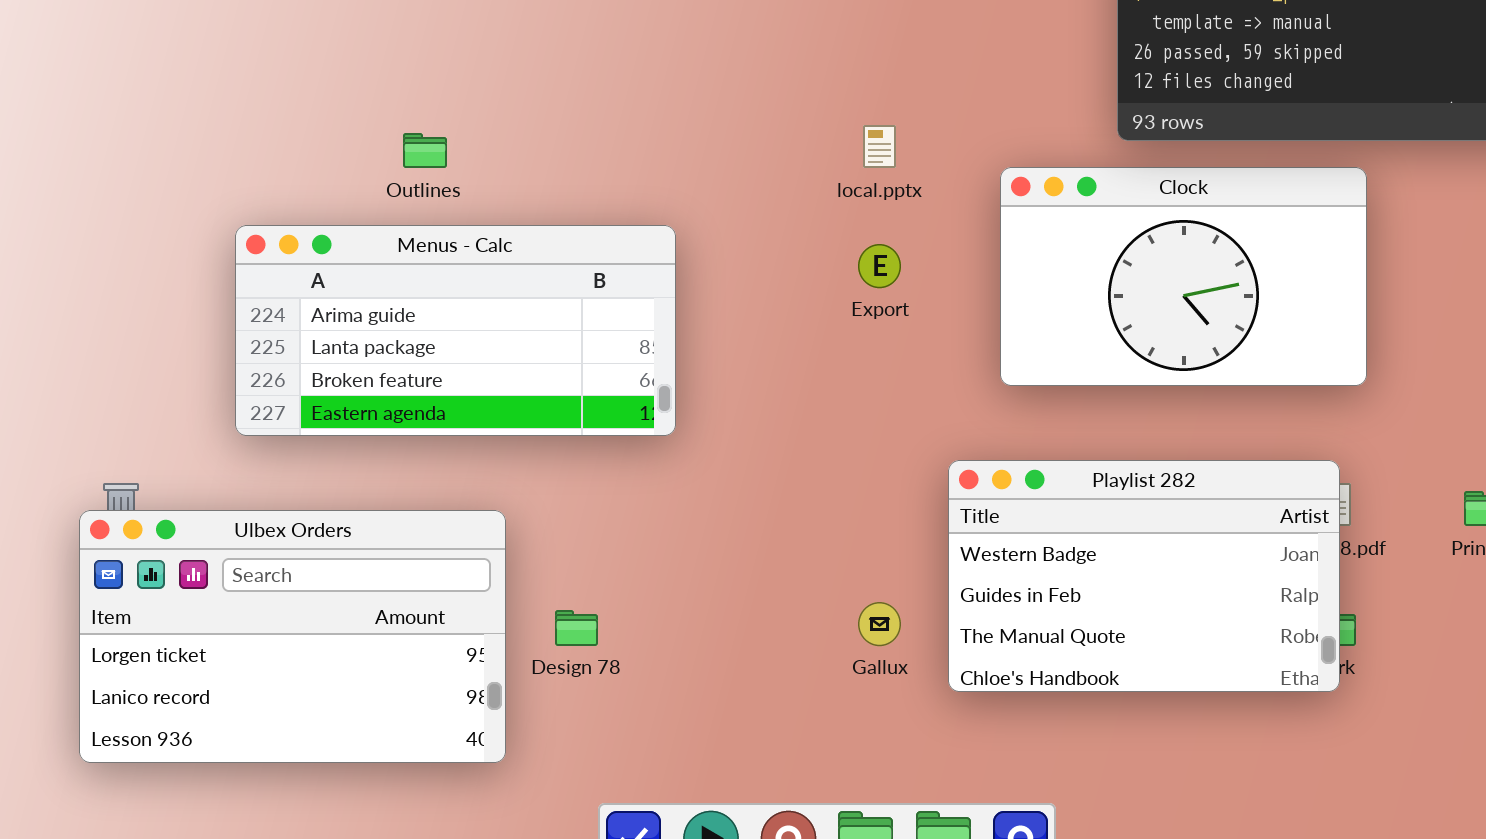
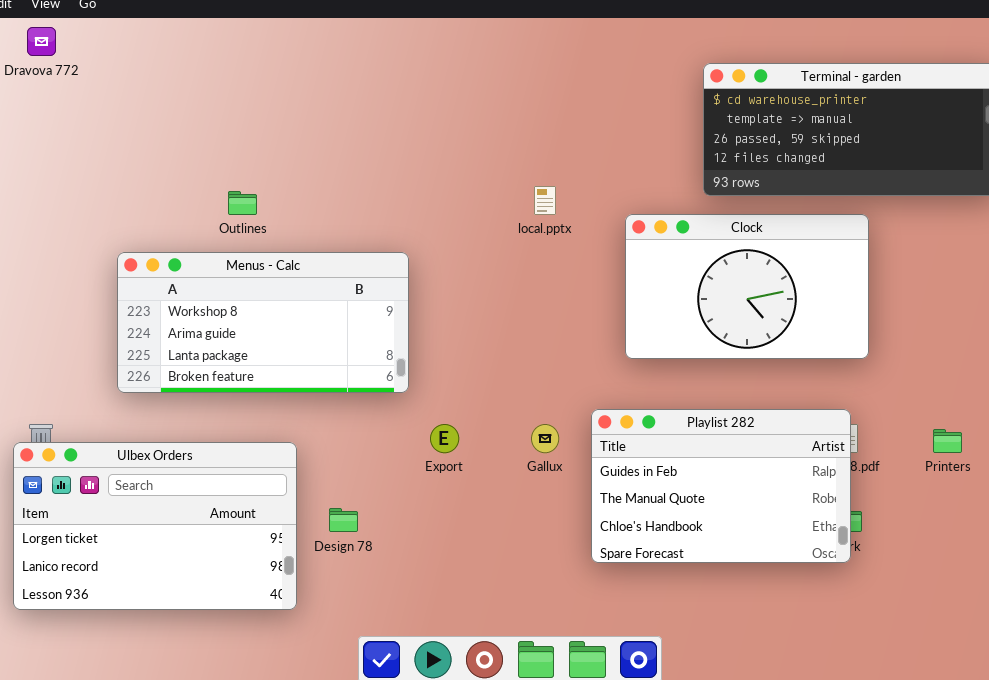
Menus - Calc: [235,225,676,436] -> [117,252,409,393], scrolled up 1 row
Export: [858,244,901,288] -> [430,424,459,453], moved
Playlist 282: [948,460,1340,692] -> [591,409,851,563], scrolled down 1 row
Gallux: [858,602,901,646] -> [531,424,559,453], moved

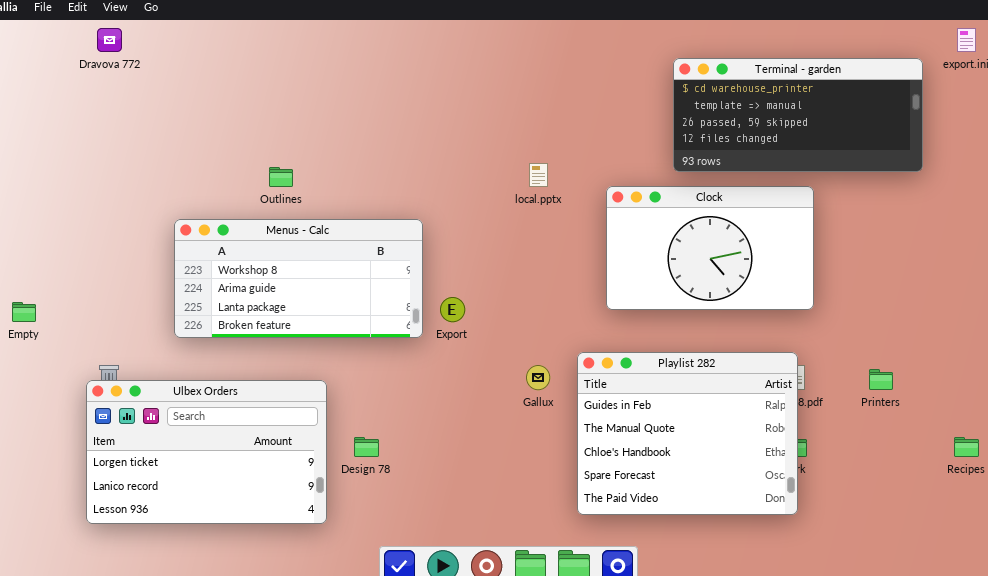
Playlist 282: [591,409,851,563] -> [577,352,798,515], resized
Export: [430,424,459,453] -> [440,297,465,322], moved

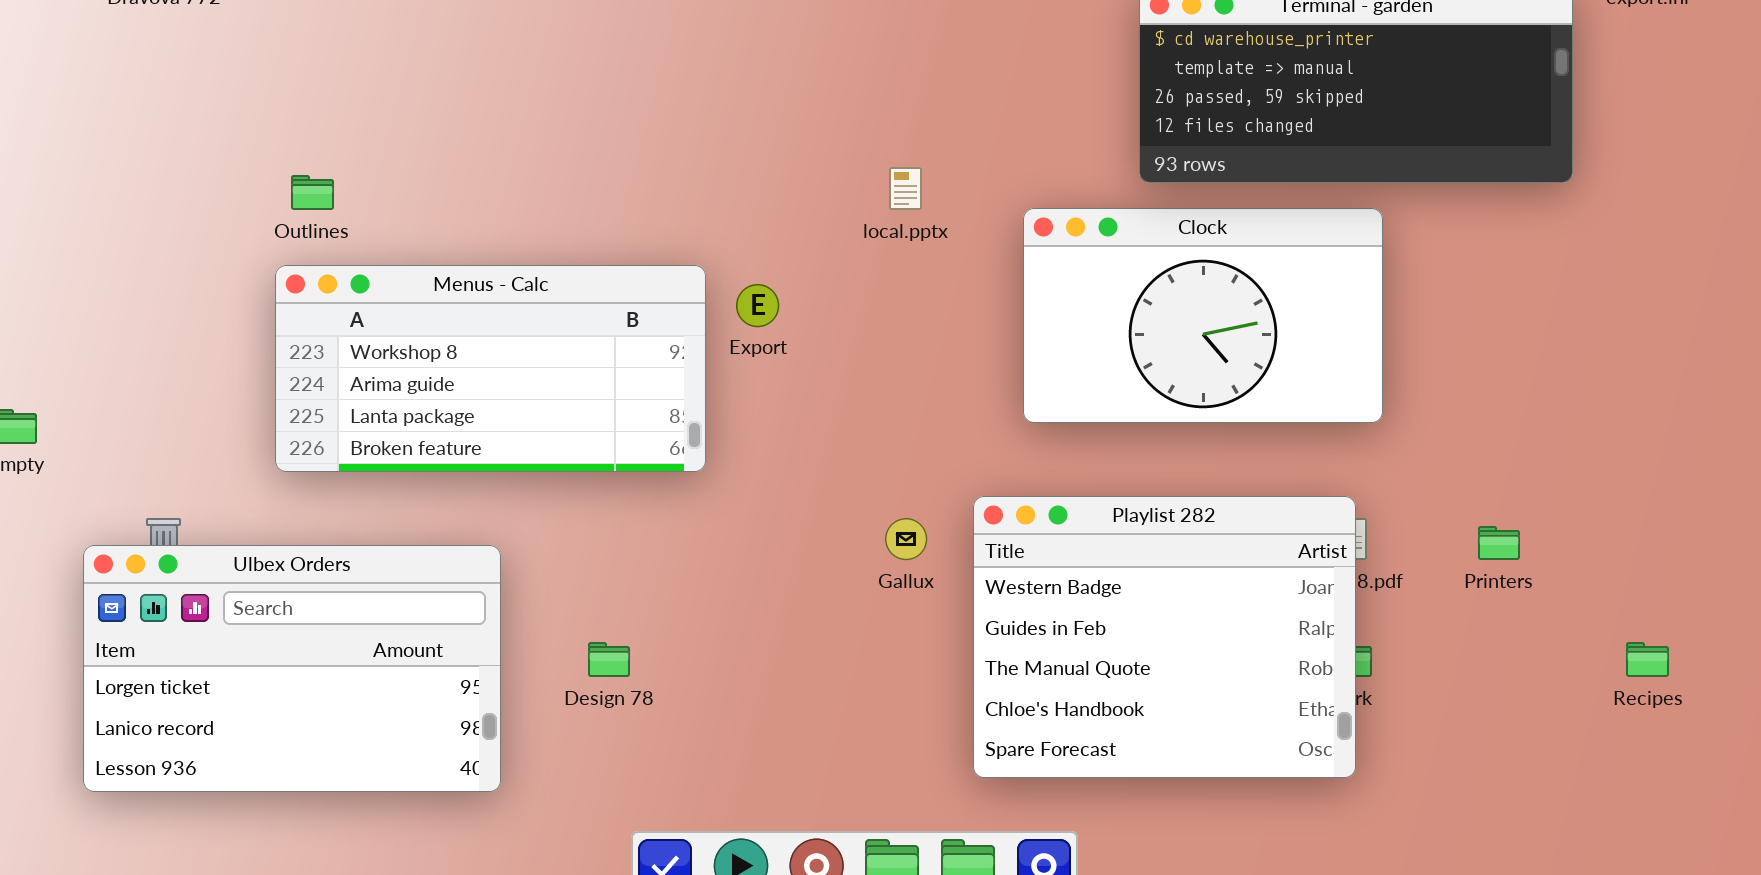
Outlines: [269,167,293,187] -> [291,175,334,210], moved
Export: [440,297,465,322] -> [736,284,779,327], moved
Playlist 282: [577,352,798,515] -> [973,496,1356,778], scrolled up 1 row
Ulbex Orders: [86,380,327,524] -> [83,545,501,792], moved

